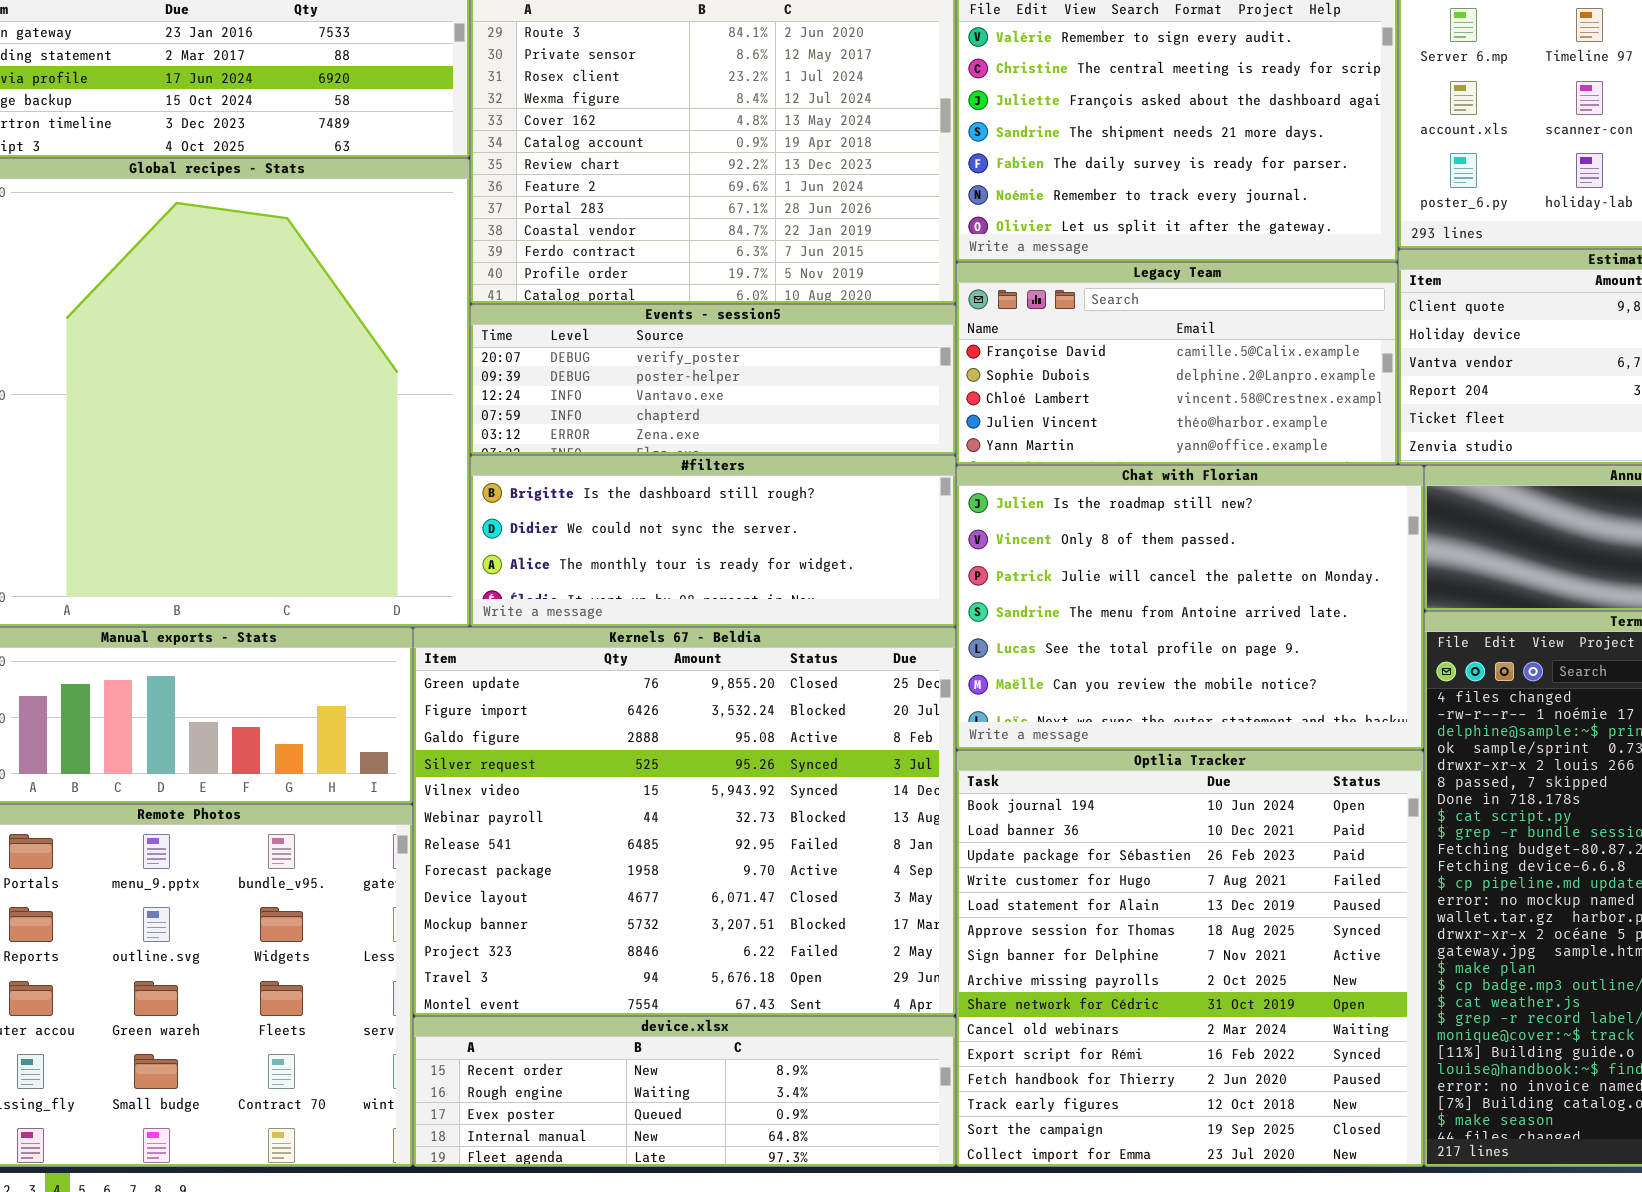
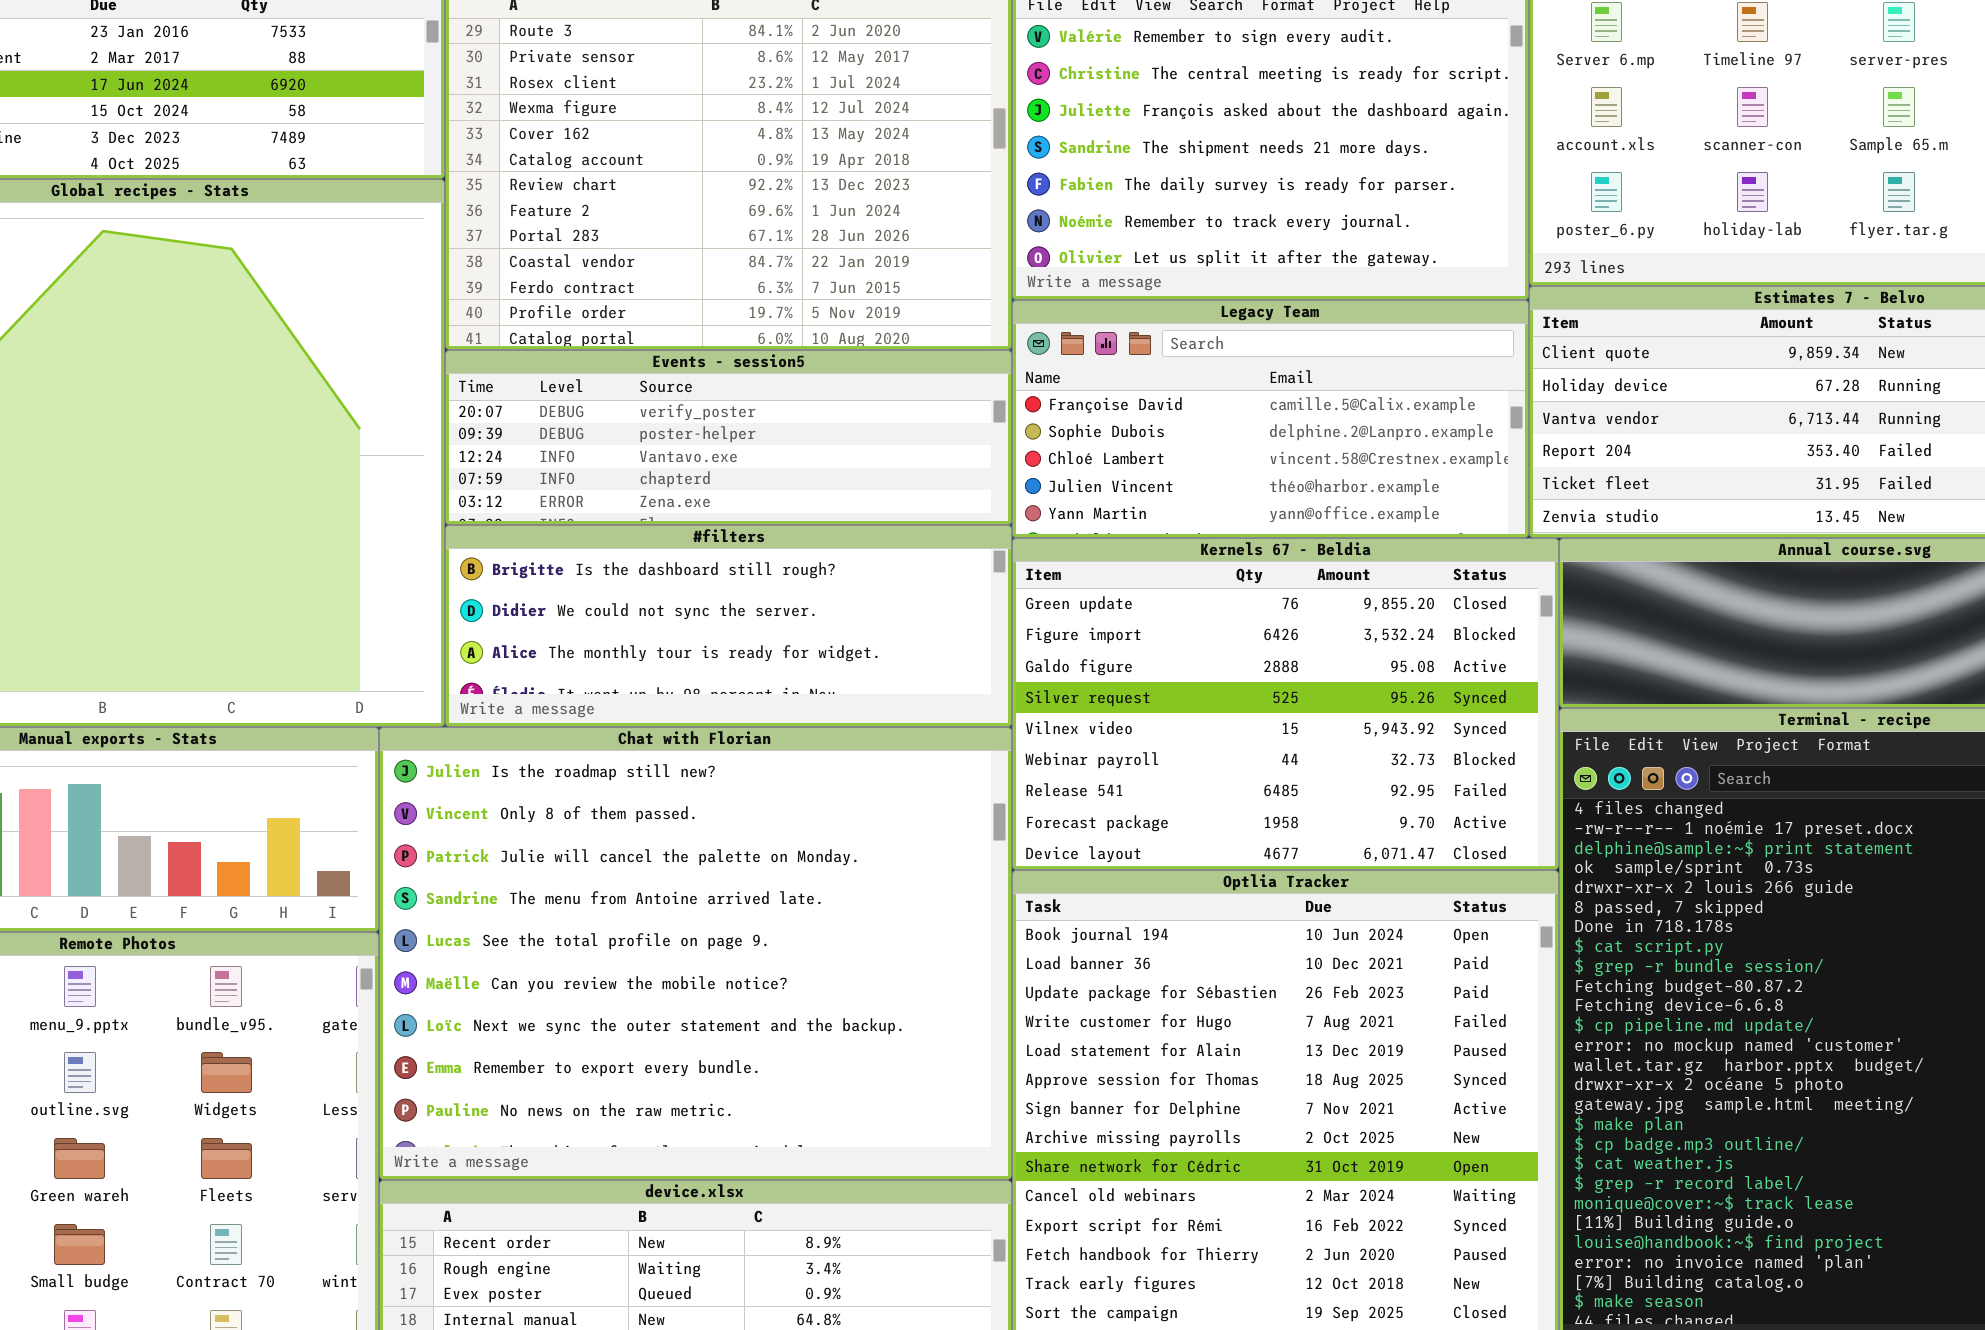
Chat with Florian: [956,465,1424,750] -> [379,727,1012,1180], moved, resized
Kernels 67 - Beldia: [413,627,956,1016] -> [1012,538,1559,870], moved, resized

